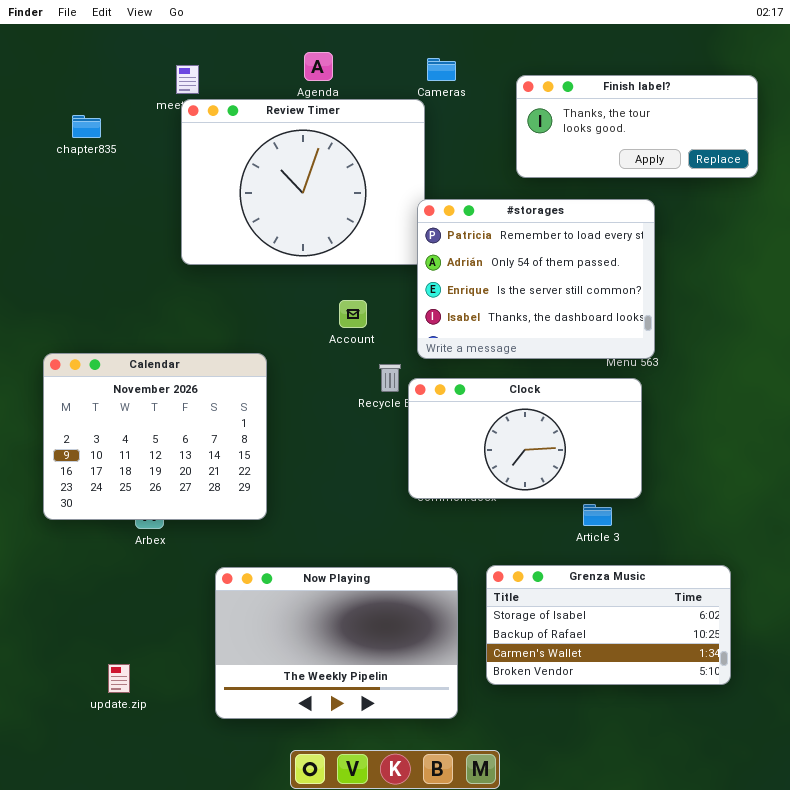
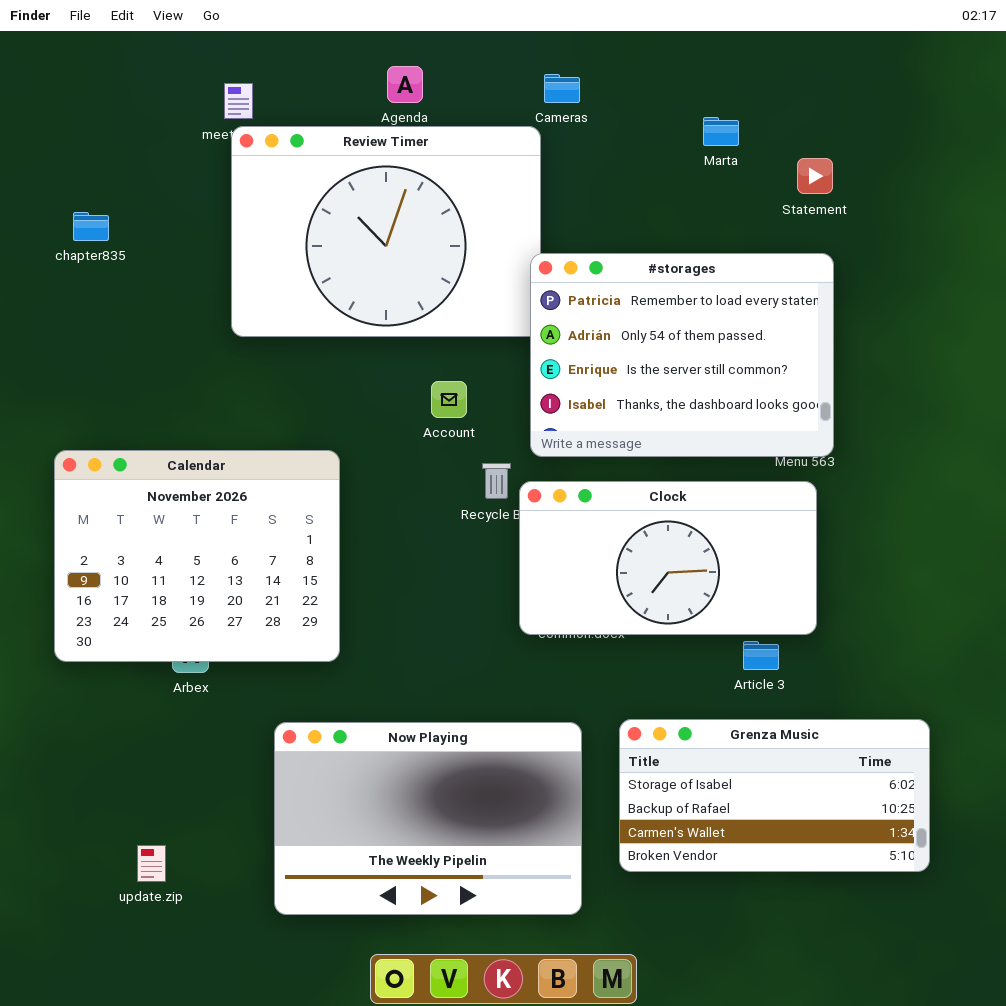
Finish label?: [516,75,758,178] -> none, closed
chapter835: [72,115,101,138] -> [73,212,109,241], moved

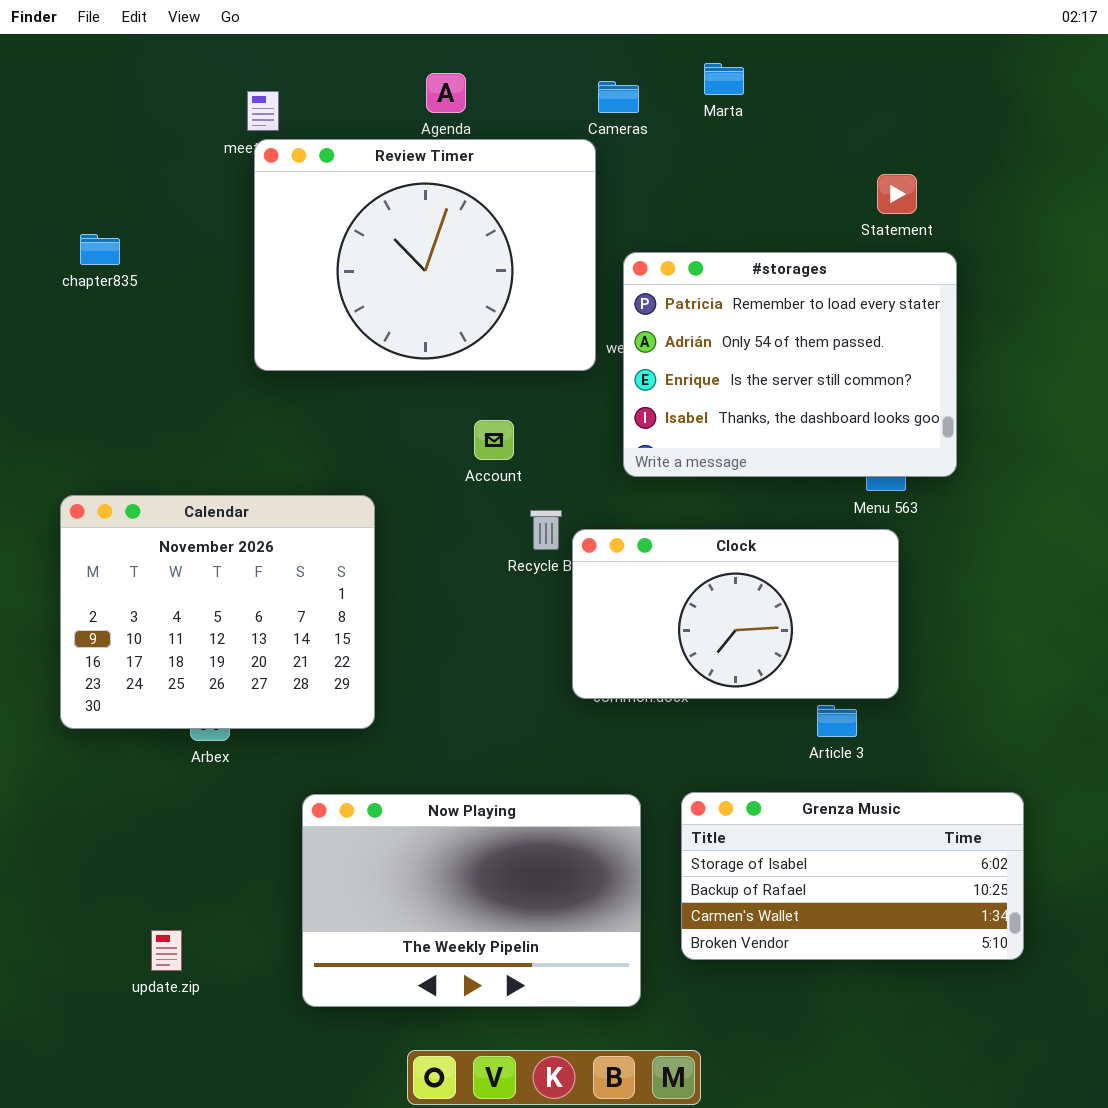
Marta: [703,117,739,146] -> [704,63,744,95], moved
#storages: [530,253,834,457] -> [623,252,957,477], moved

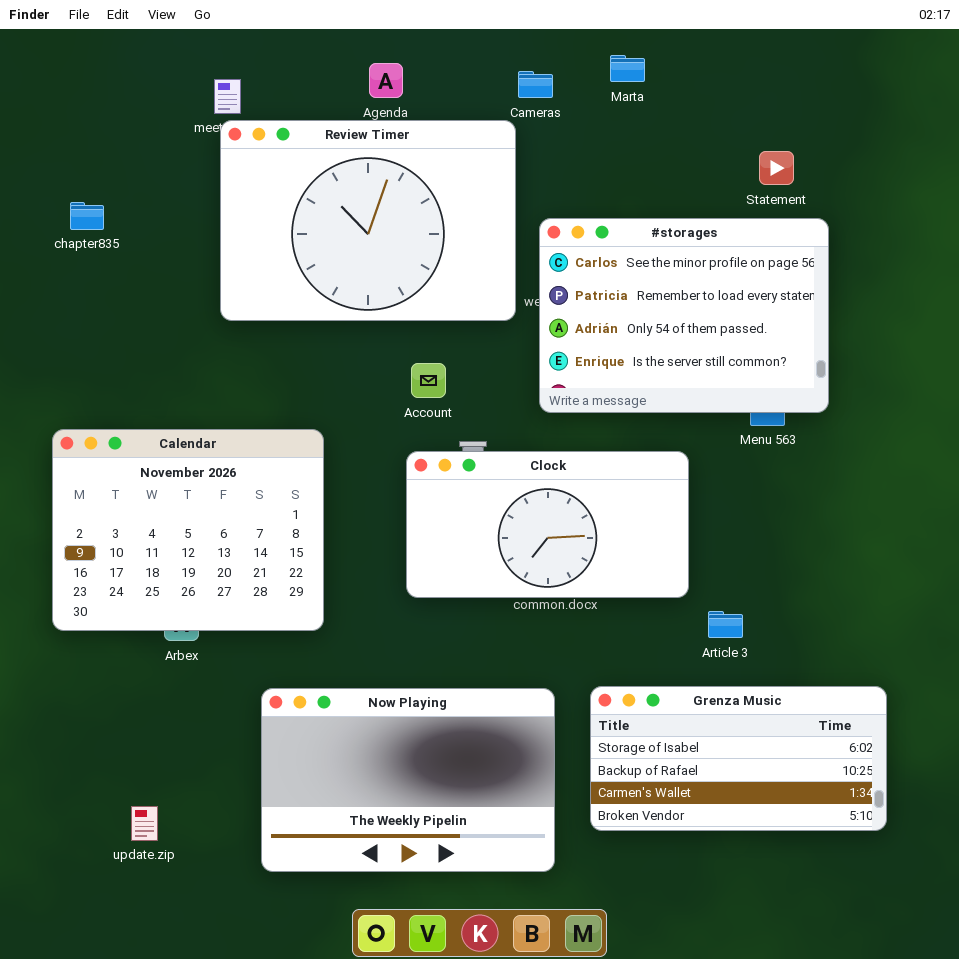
#storages: [623,252,957,477] -> [539,218,829,413], scrolled up 1 row
Clock: [572,529,899,699] -> [406,451,689,598], moved

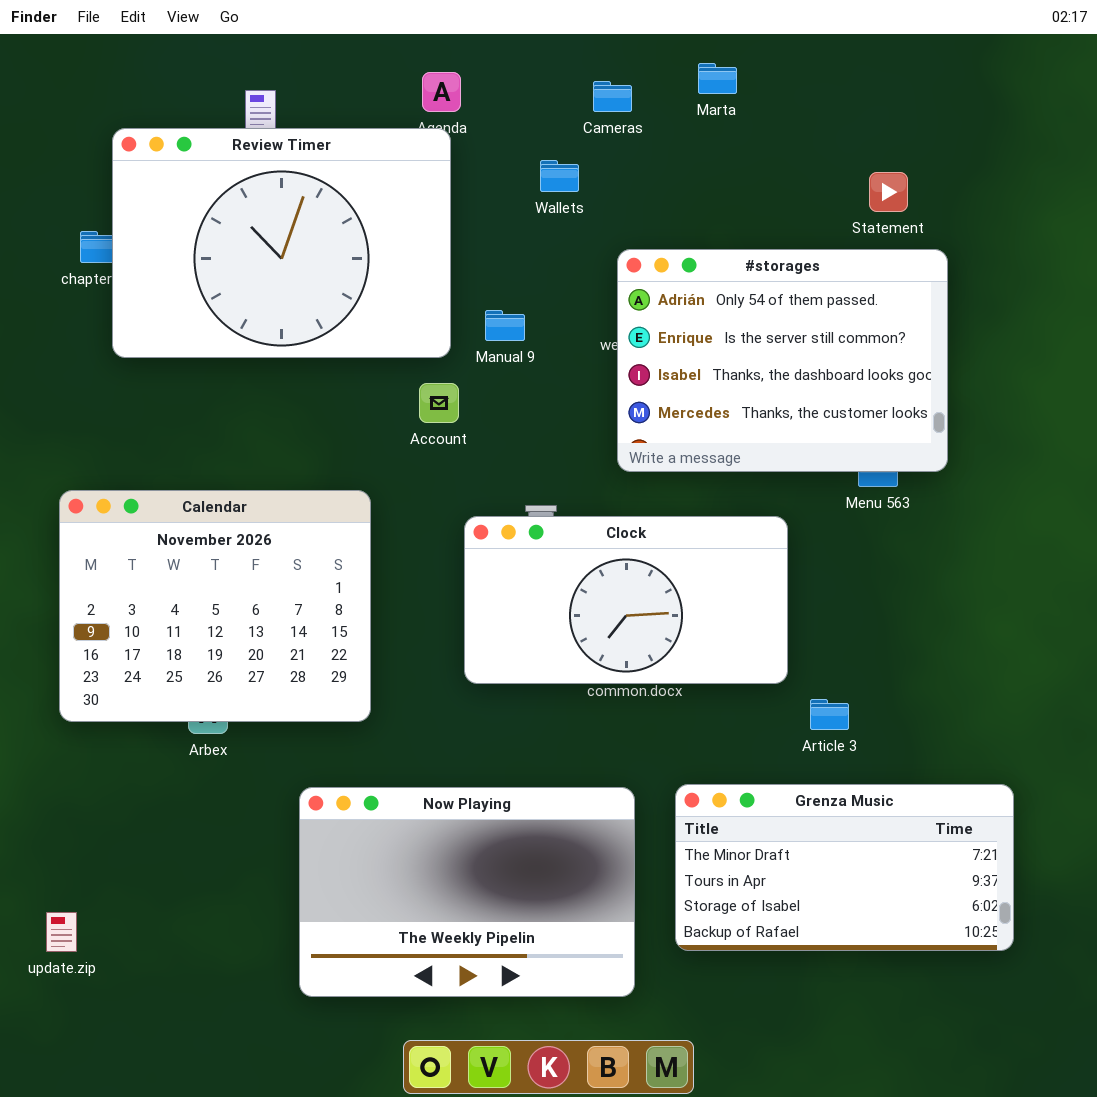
Review Timer: [220,120,516,321] -> [112,128,451,358], moved
#storages: [539,218,829,413] -> [617,249,948,472], scrolled down 2 rows
Account: [411,363,446,398] -> [419,383,459,423], moved
Grenza Music: [590,686,887,831] -> [675,784,1014,951], scrolled up 2 rows
update.zip: [131,806,158,841] -> [46,912,77,952], moved

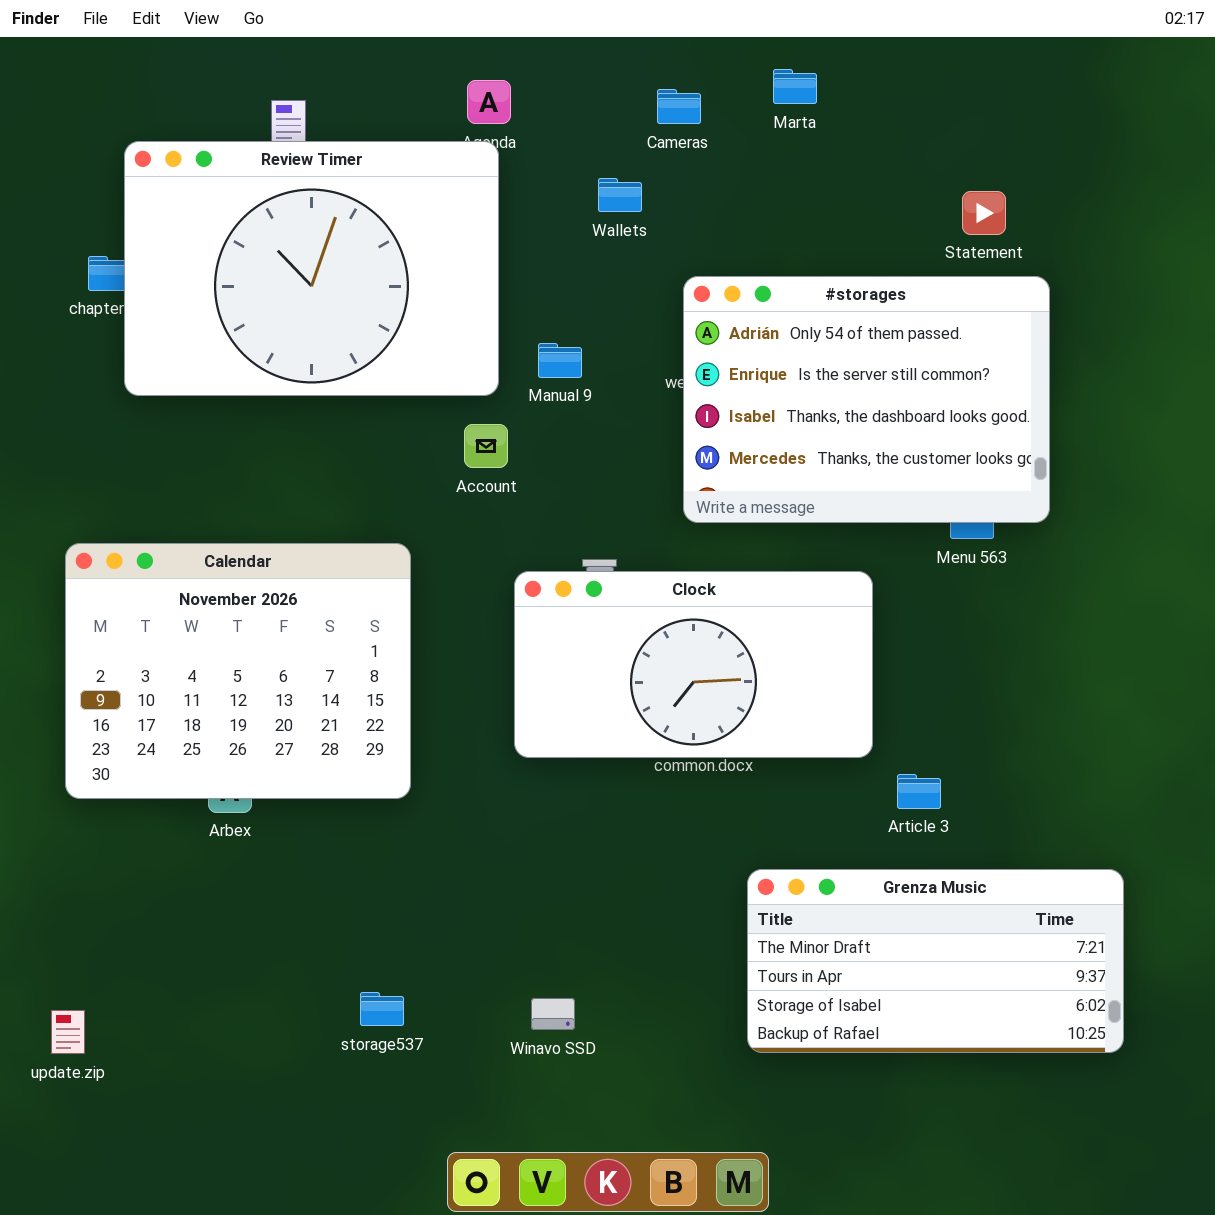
Now Playing: [299,787,635,997] -> none, closed

